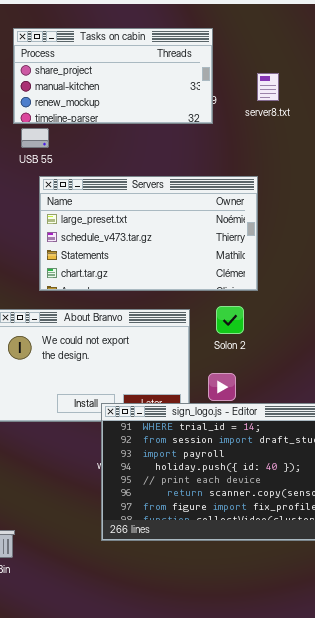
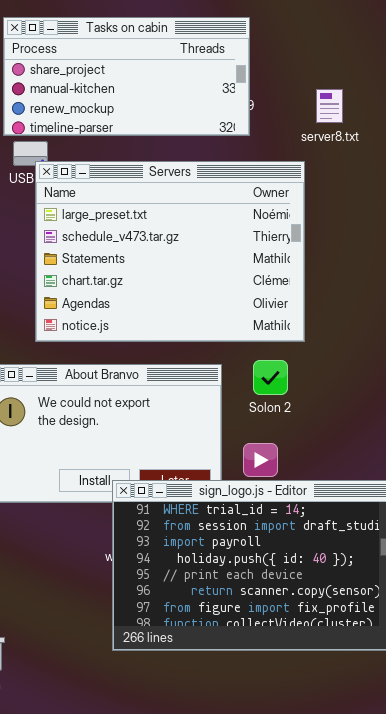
server8.txt: [257,73,279,101] -> [316,89,343,123], moved
Servers: [39,176,258,291] -> [35,161,305,342], resized

